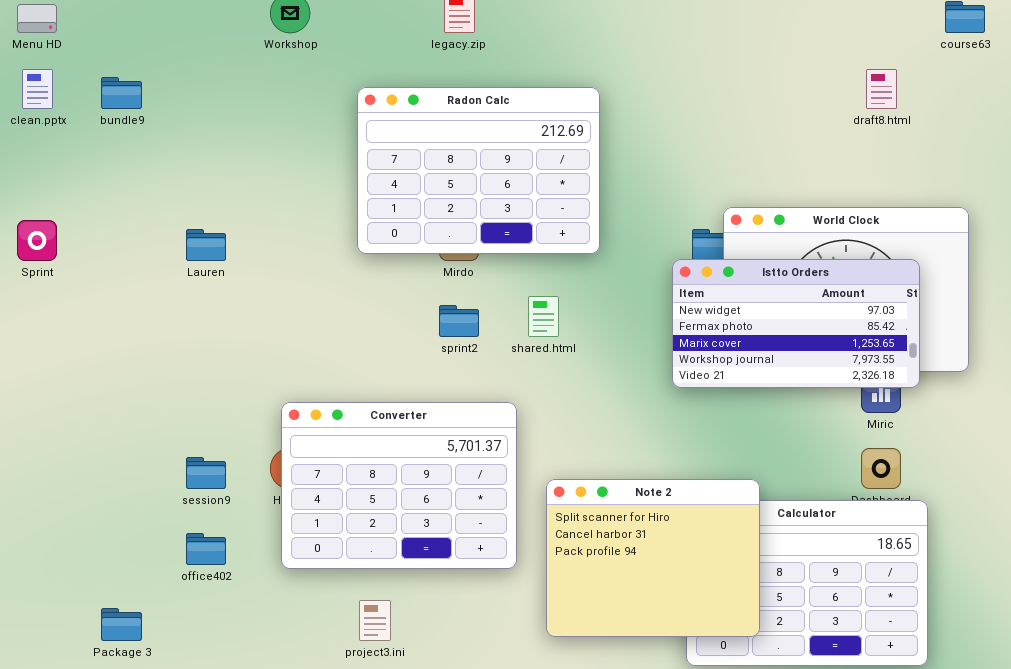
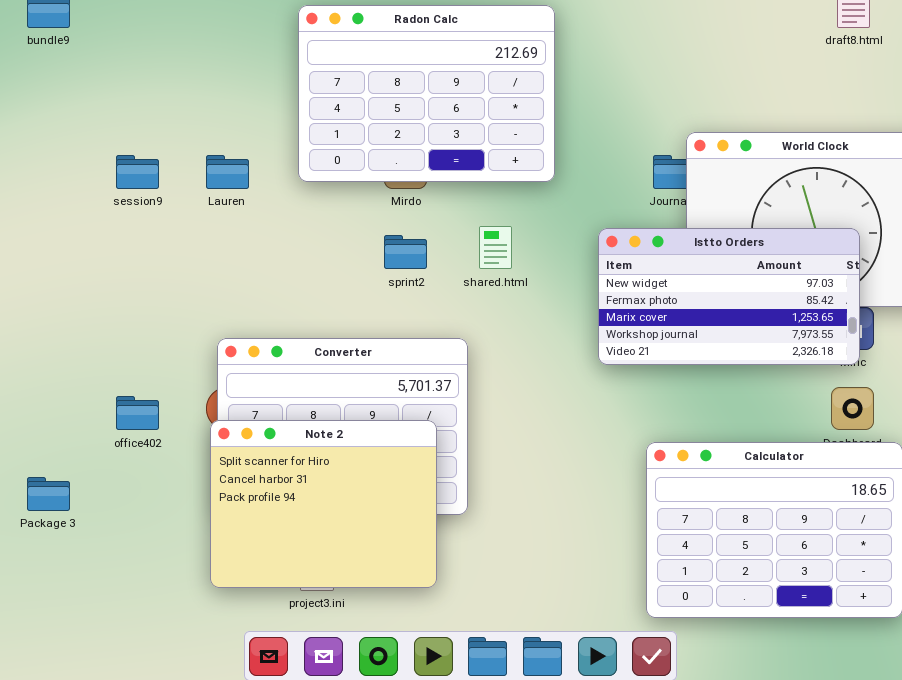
Lauren: [186,229,226,261] -> [206,155,249,189], moved
Istto Orders: [672,259,920,388] -> [598,228,860,365], moved
session9: [186,457,226,489] -> [116,155,159,189], moved
Note 2: [546,479,760,637] -> [210,420,437,588], moved
office402: [186,533,226,565] -> [116,396,159,430], moved
Package 3: [101,608,142,641] -> [27,477,70,511], moved

